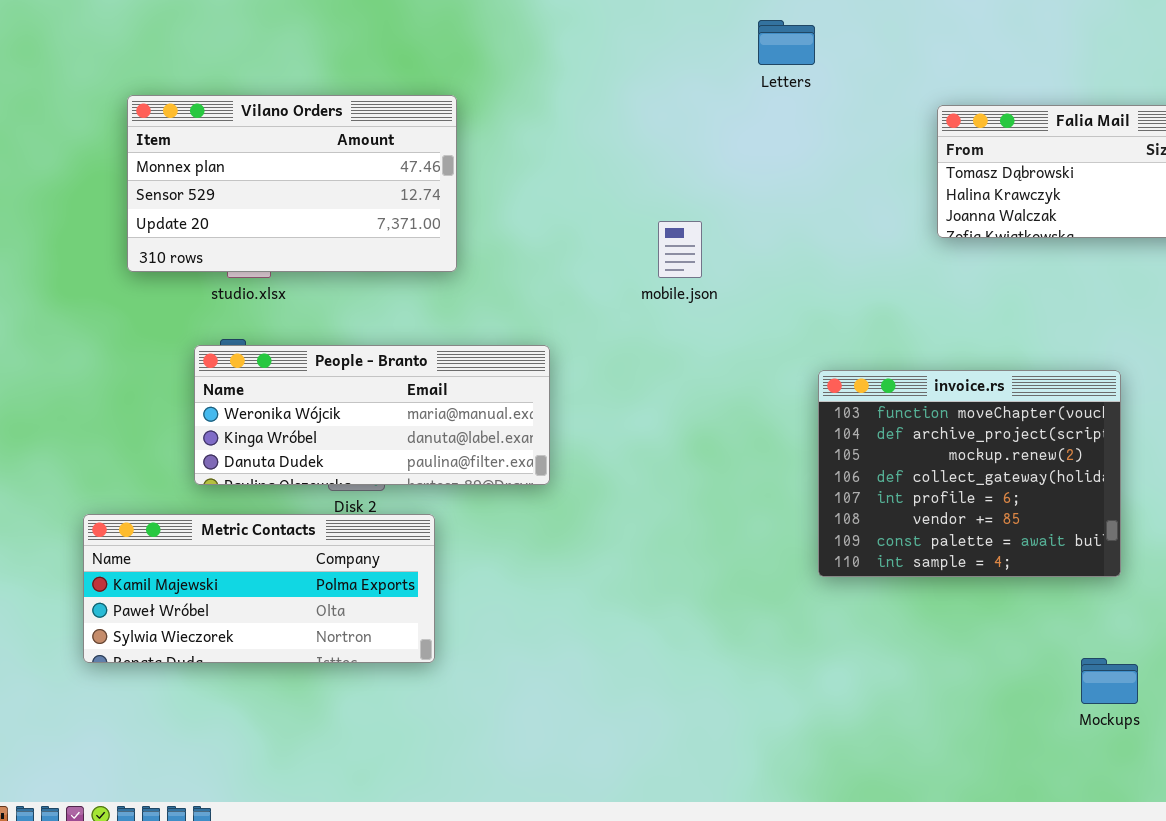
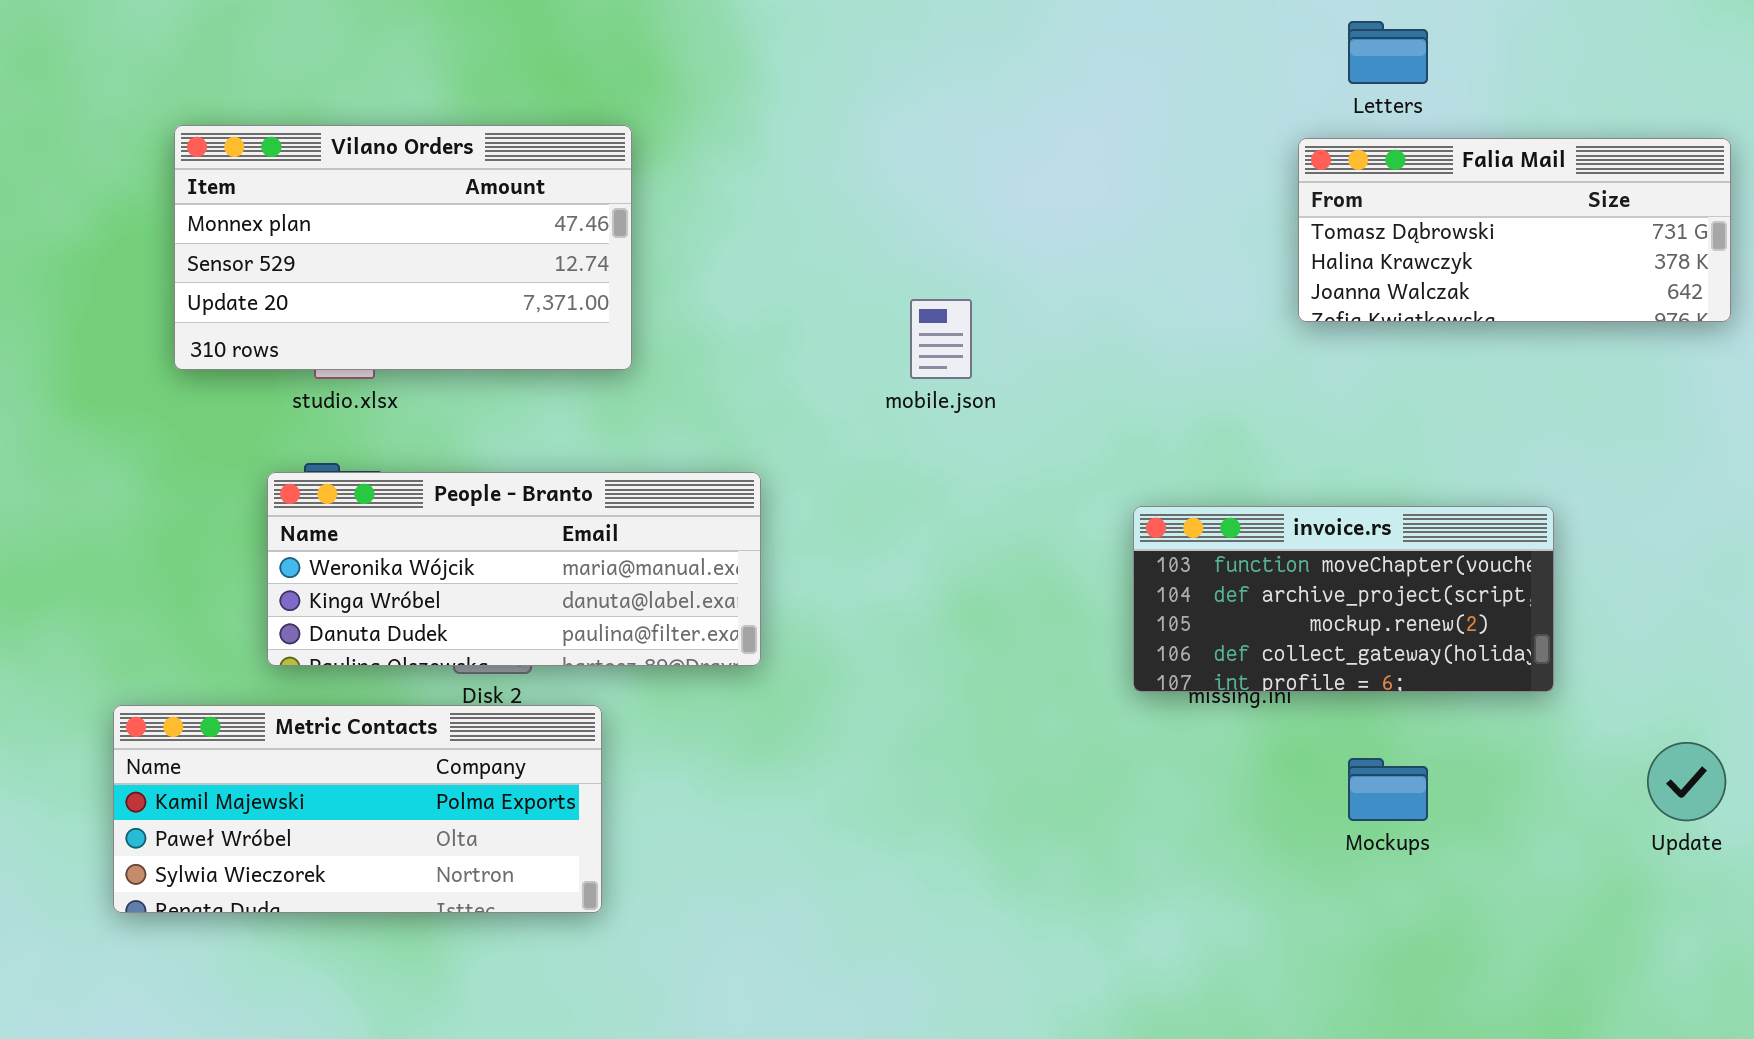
Letters: [758,20,815,65] -> [1348,21,1428,84], moved
invoice.rs: [818,370,1121,577] -> [1133,506,1554,692], resized
Mockups: [1081,658,1138,704] -> [1348,758,1428,821], moved

